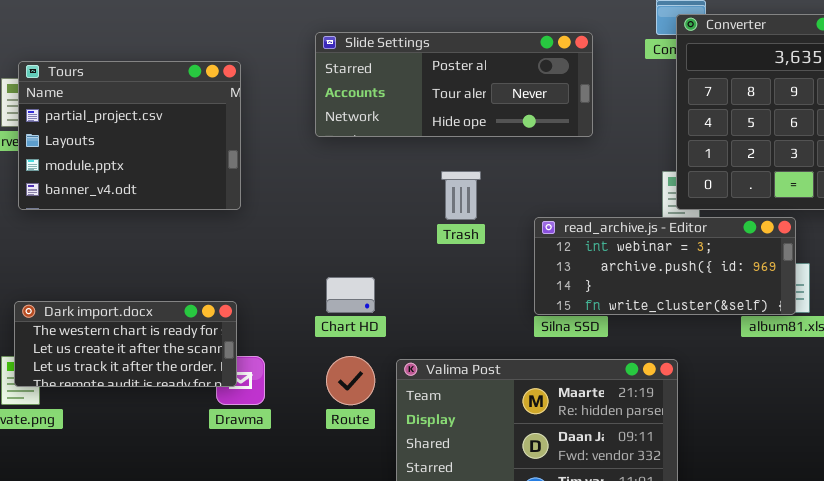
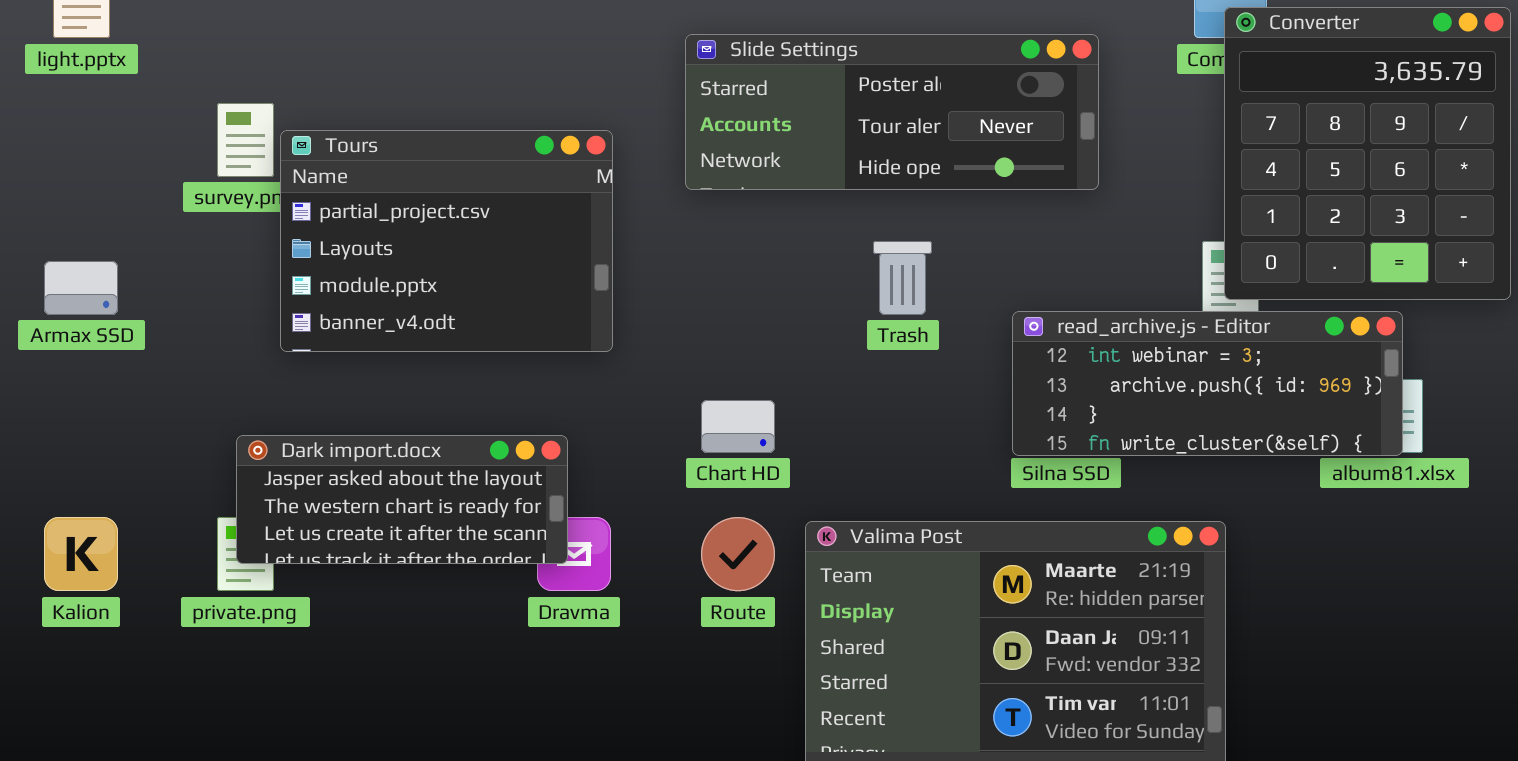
Tours: [18,61,241,210] -> [280,130,613,352], moved
Dark import.docx: [14,301,237,387] -> [236,435,568,564], scrolled up 1 row

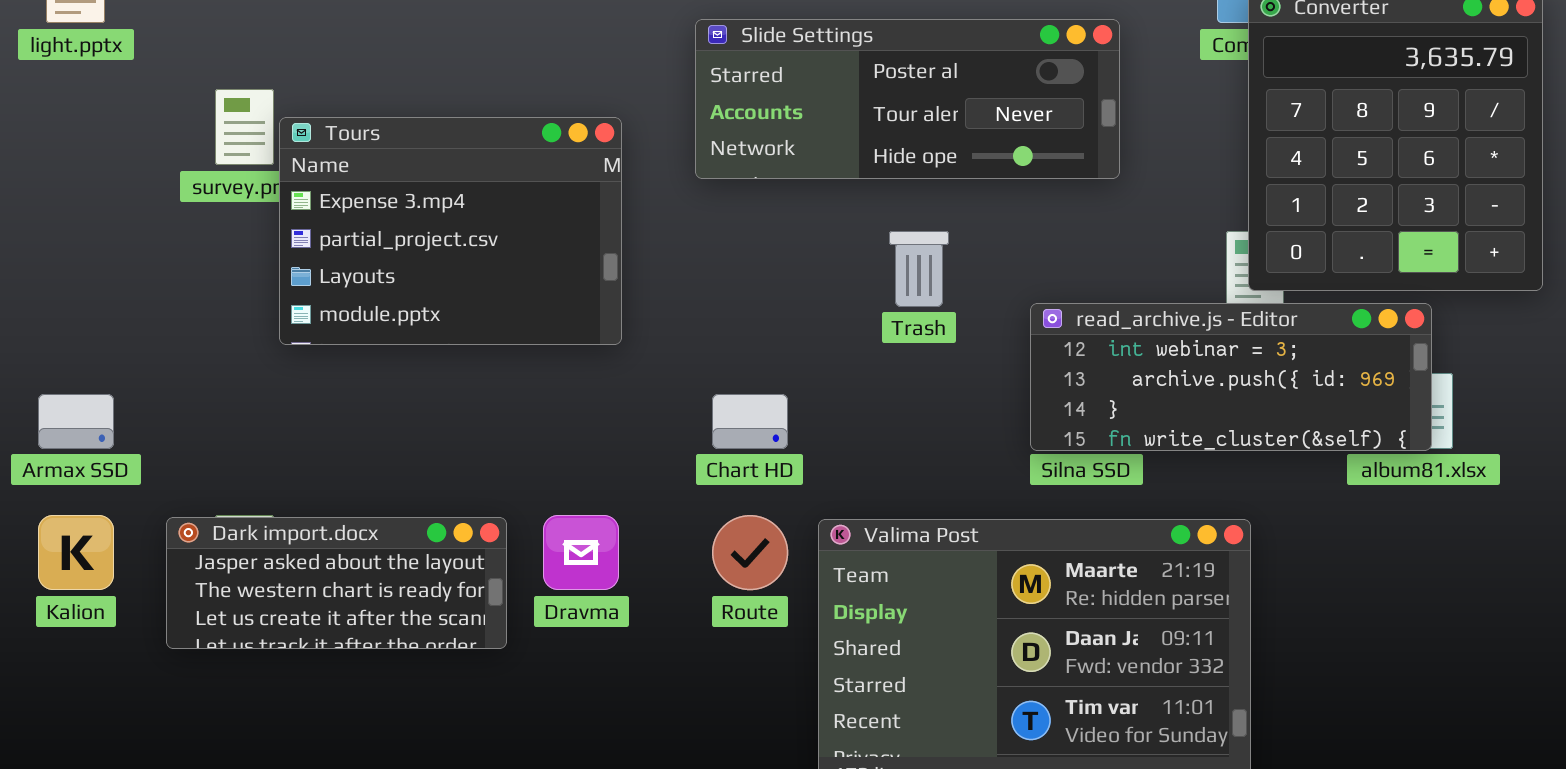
Tours: [280,130,613,352] -> [279,117,622,345], scrolled up 1 row
Armax SSD: [44,261,118,315] -> [38,394,114,449], moved
Dark import.docx: [236,435,568,564] -> [166,517,507,649], moved

